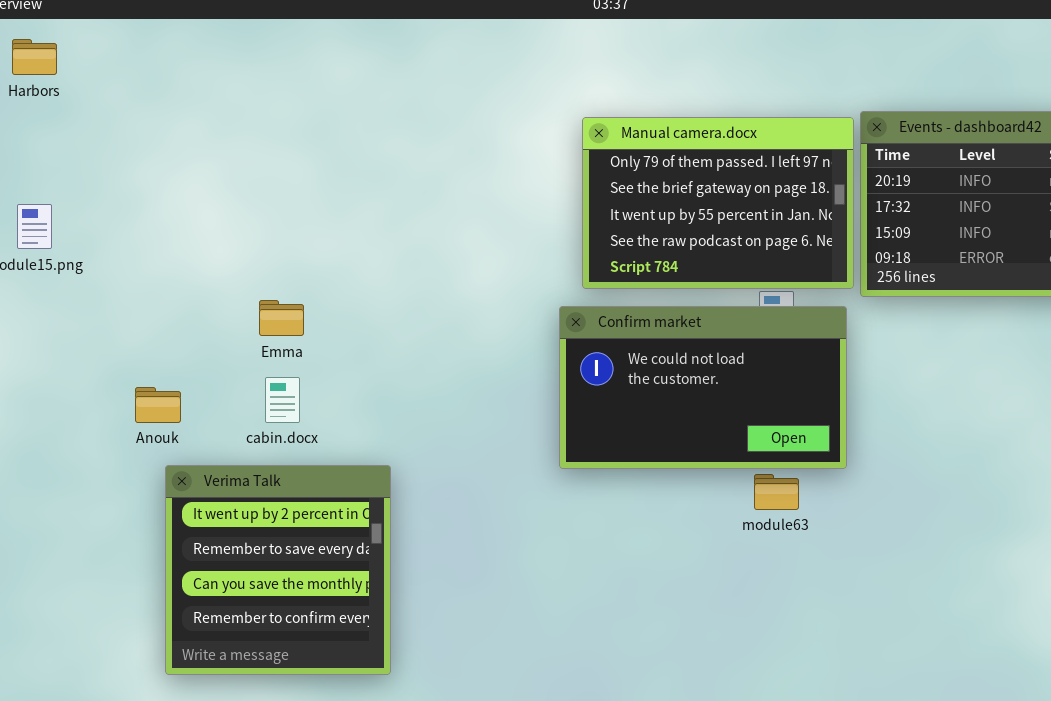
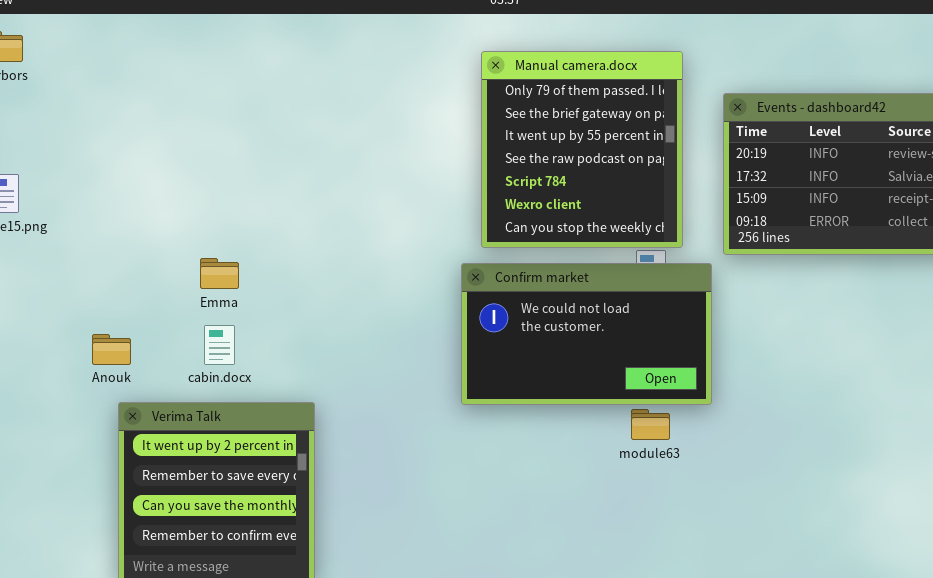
Manual camera.docx: [582,117,854,289] -> [481,51,683,248], resized

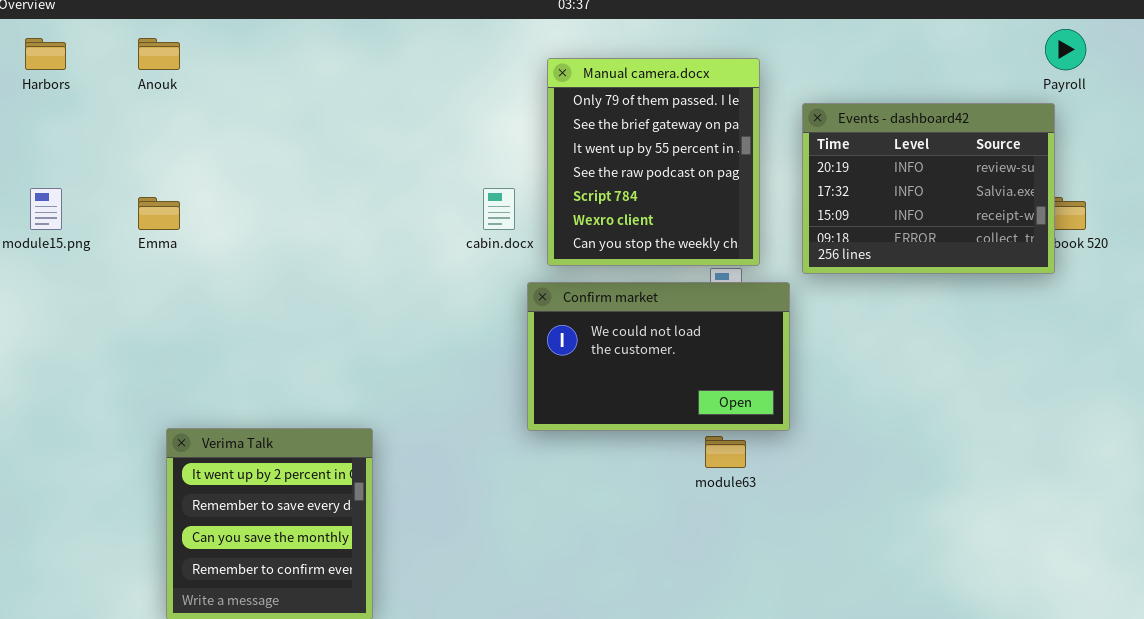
Emma: [200,258,239,289] -> [138,197,180,230], moved
cabin.docx: [204,325,235,365] -> [483,188,515,230], moved
Anouk: [92,334,131,365] -> [138,38,180,70], moved

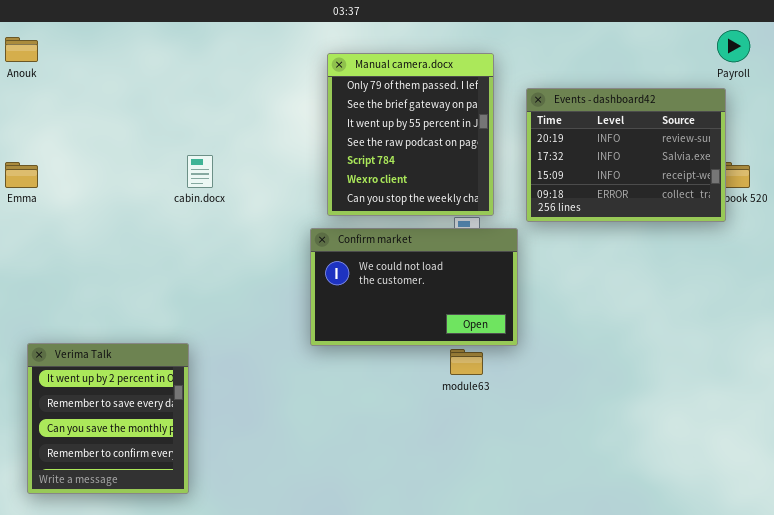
cabin.docx: [483,188,515,230] -> [187,155,213,188], moved

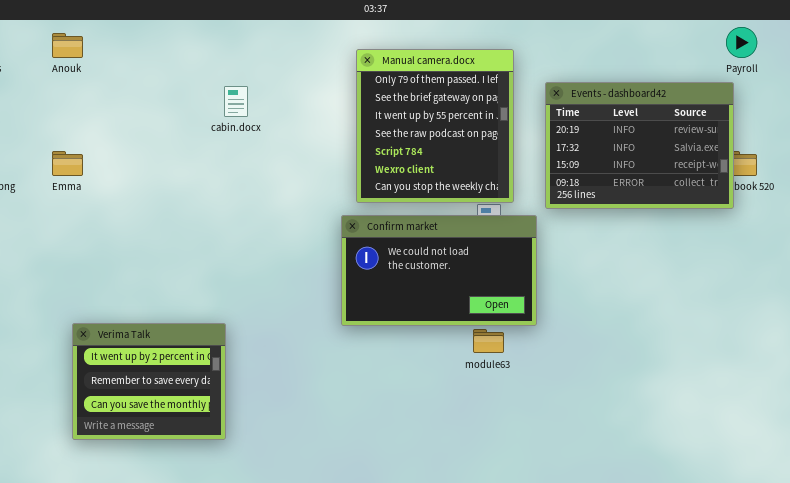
cabin.docx: [187,155,213,188] -> [224,86,248,117], moved
Verima Talk: [27,343,189,494] -> [72,323,226,440], resized

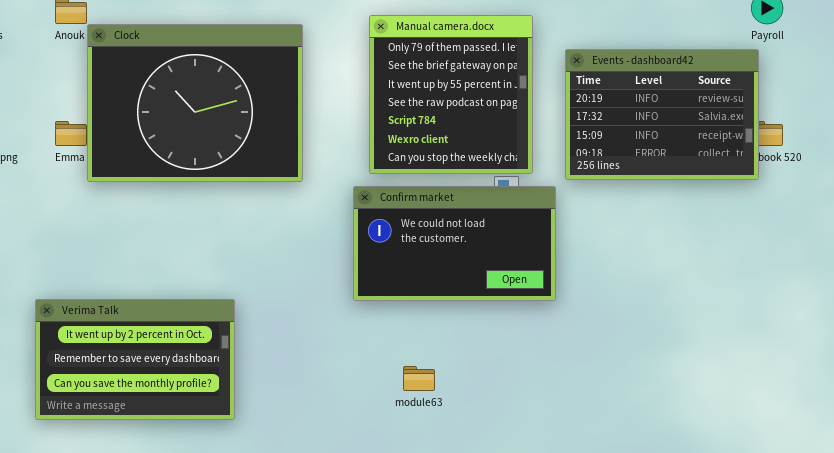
Clock: none -> [87,24,303,182], opened
Verima Talk: [72,323,226,440] -> [35,299,235,420], resized
module63: [473,329,504,353] -> [403,366,435,391], moved

